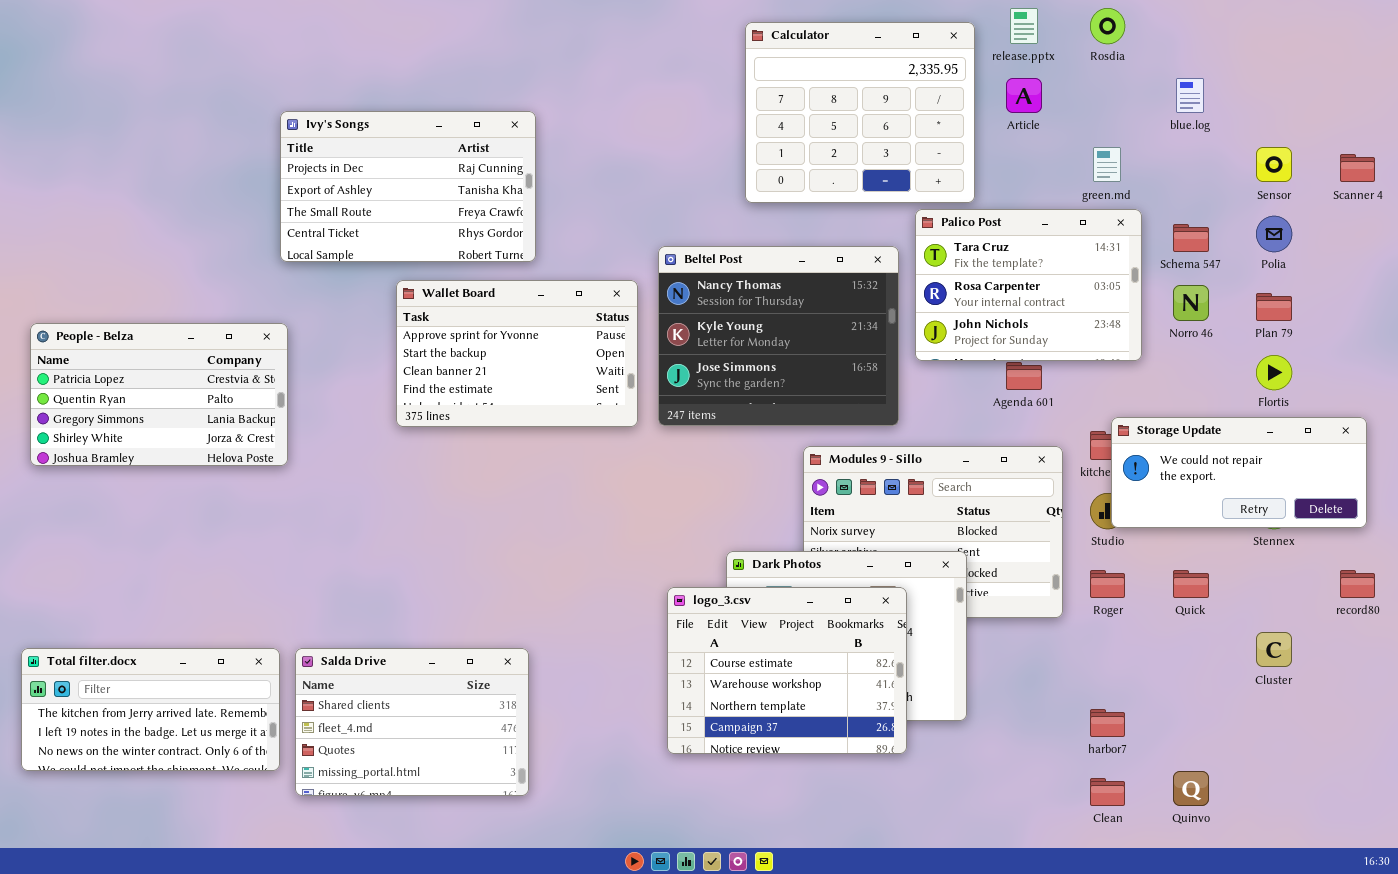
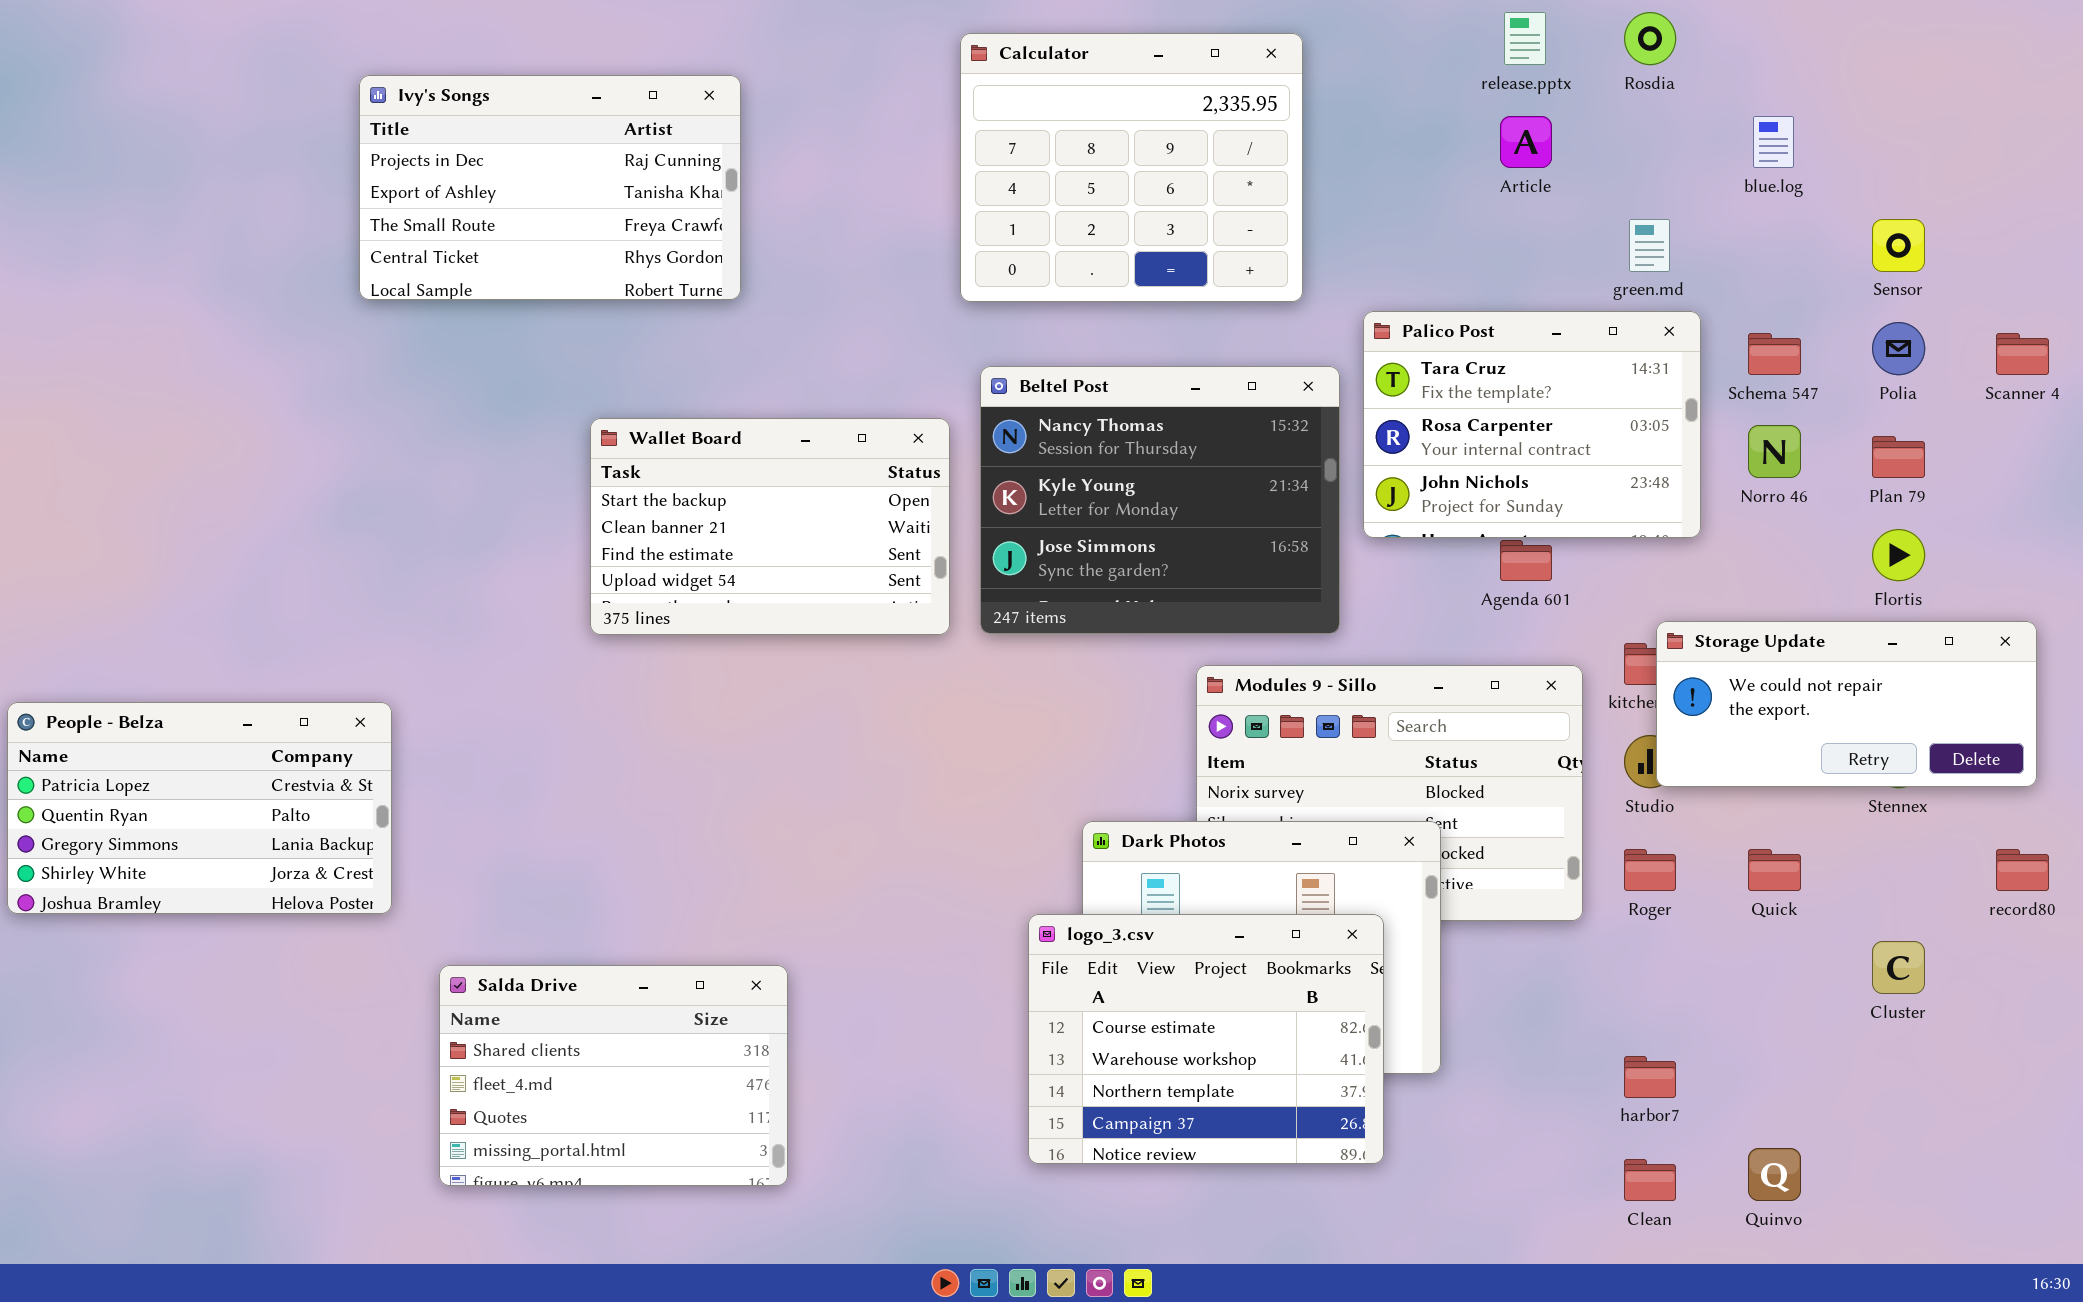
Calculator: [745,22,975,203] -> [960,33,1303,302], moved
Ivy's Songs: [280,111,536,262] -> [359,75,741,300], moved
Scanner 4: [1340,154,1375,182] -> [1996,333,2049,375], moved
Wallet Board: [396,280,638,427] -> [590,418,950,635], scrolled down 1 row
People - Belza: [30,323,288,466] -> [7,702,392,914], moved
logo_3.csv: [667,587,907,754] -> [1028,914,1384,1164], moved
Total filter.docx: [21,648,280,771] -> none, closed

